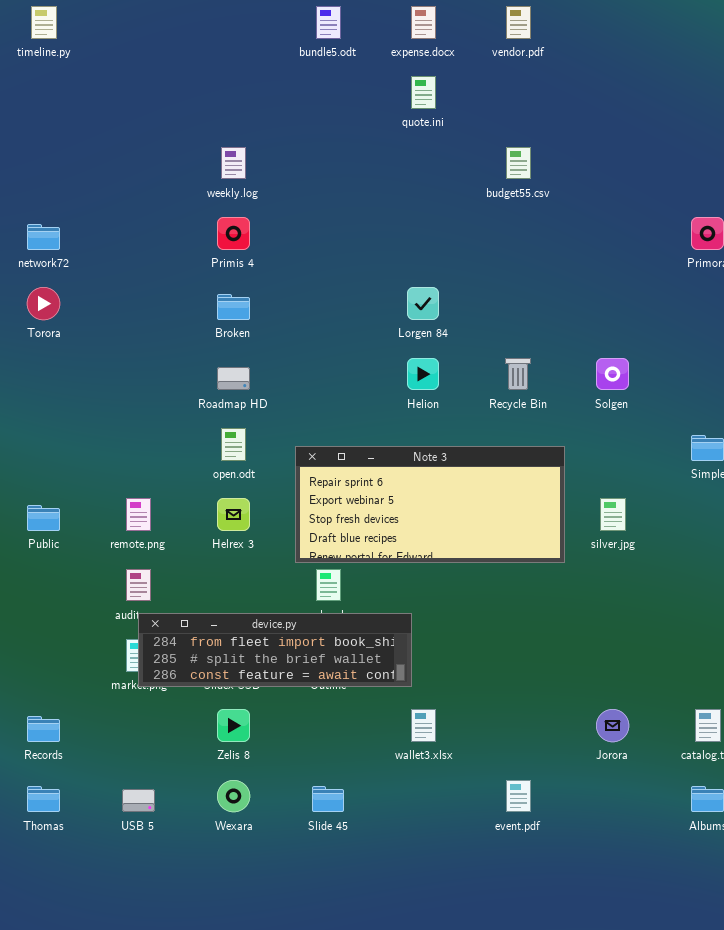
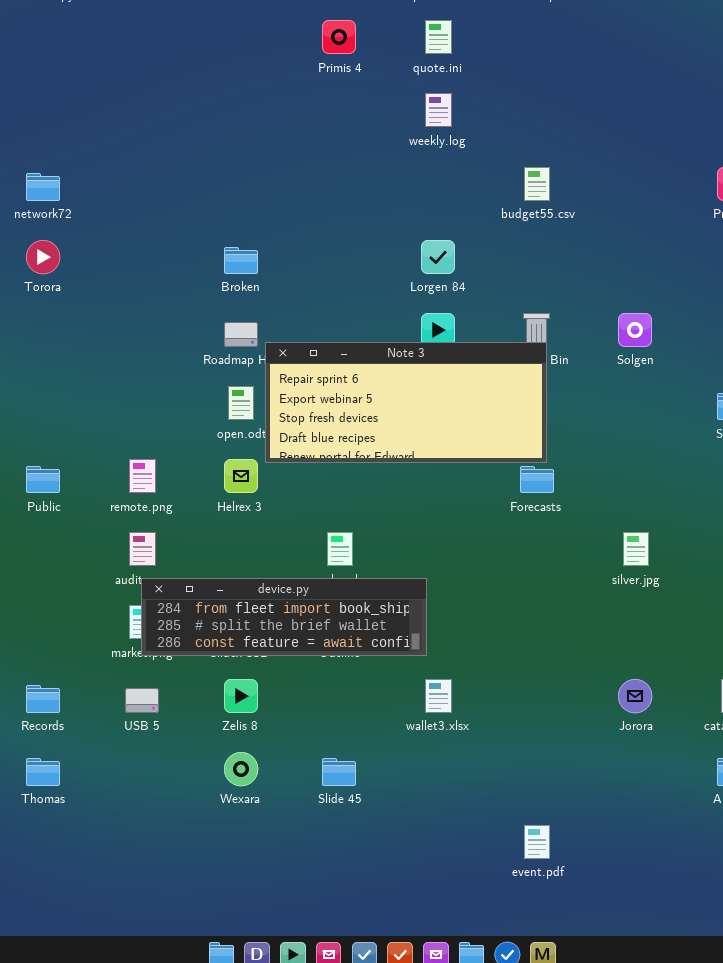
weekly.log: [221,147,246,179] -> [425,93,452,127], moved
budget55.csv: [506,147,531,179] -> [524,167,550,201], moved
Primis 4: [217,217,250,250] -> [322,20,356,54], moved
Note 3: [295,446,565,563] -> [265,342,547,463], moved
silver.jpg: [600,498,626,531] -> [623,532,649,566], moved
event.pdf: [506,780,531,812] -> [524,825,550,859], moved
USB 5: [122,789,155,812] -> [125,688,159,713], moved

